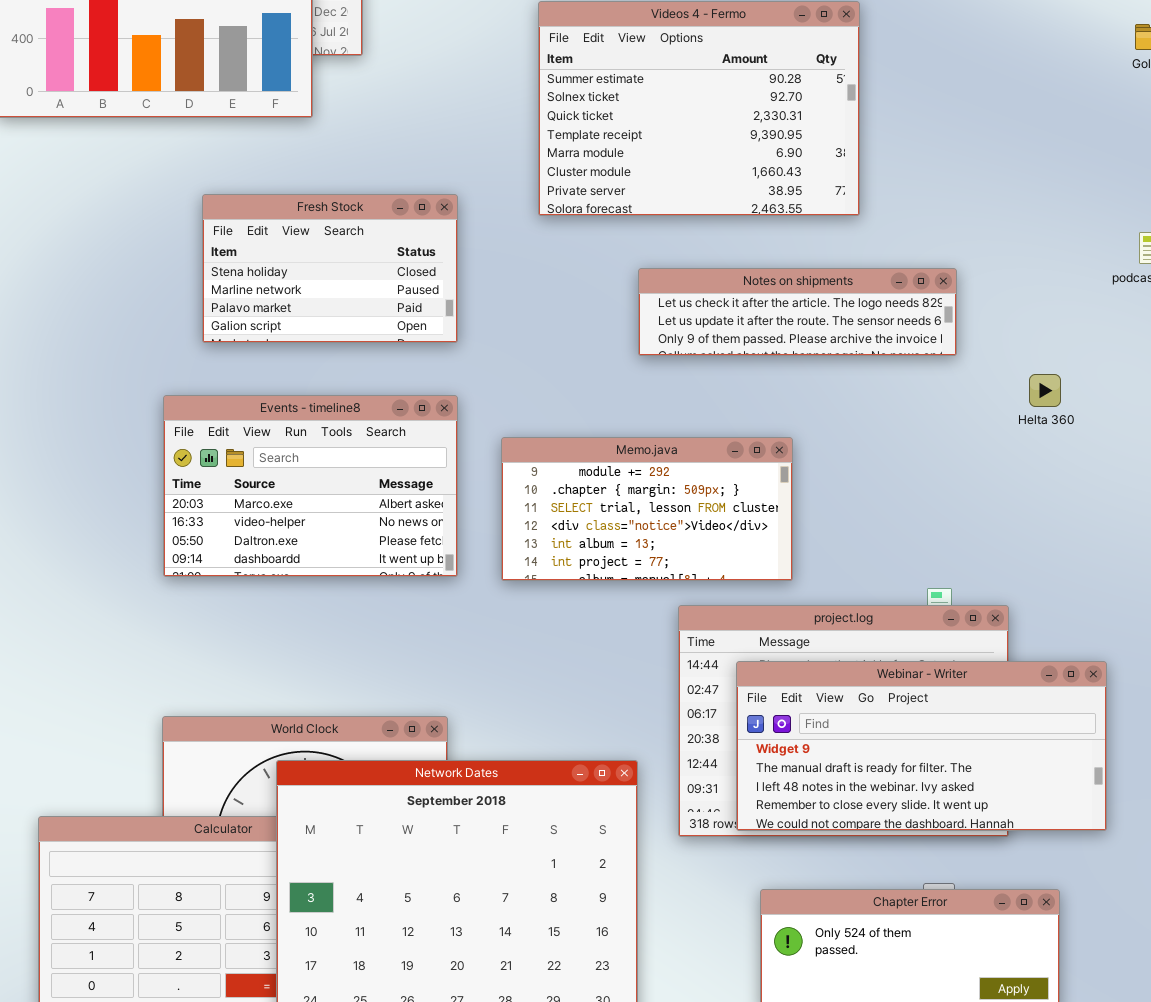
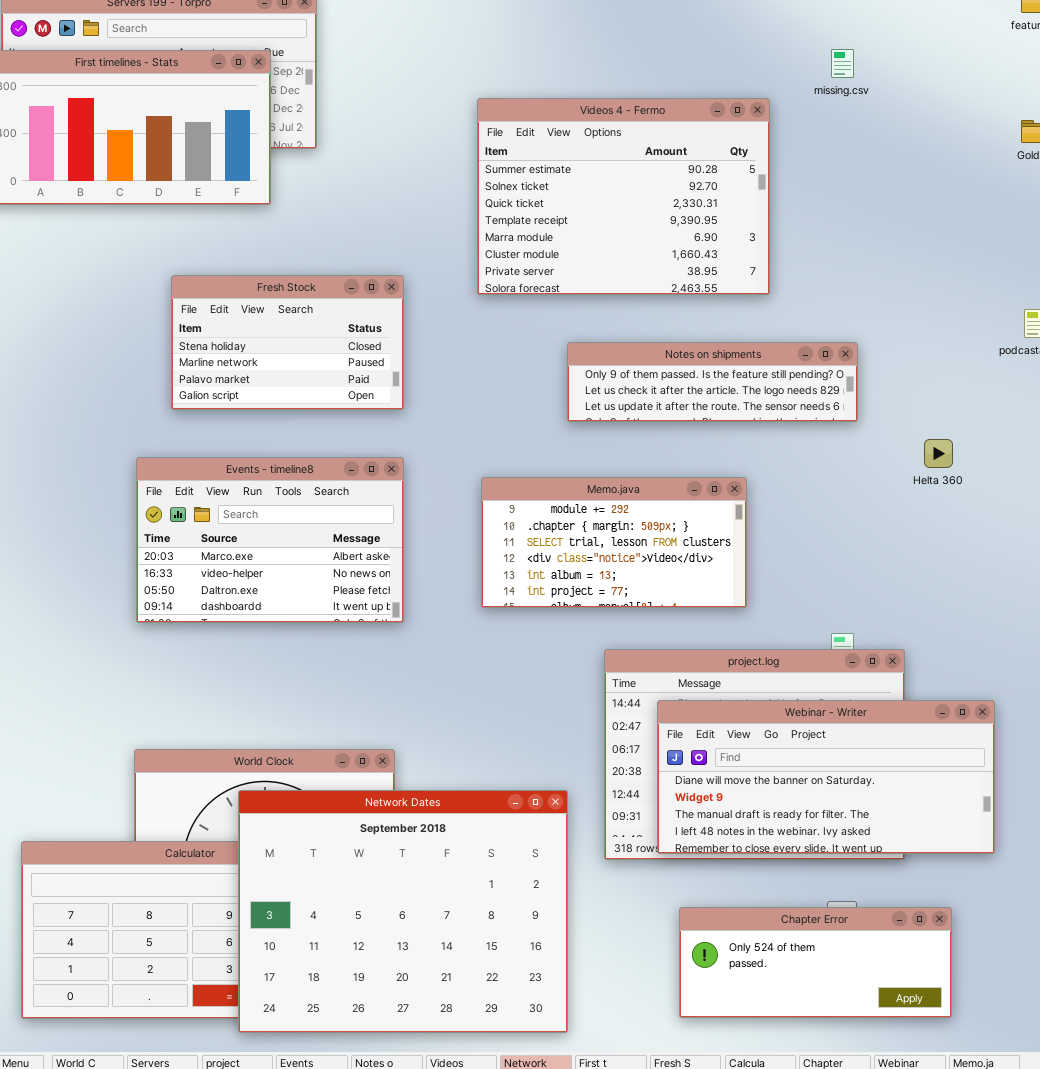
Notes on shipments: [638,268,957,356] -> [567,342,858,422], scrolled up 1 row
Memo.java: [501,437,793,581] -> [481,477,747,608], moved
Webinar - Writer: [736,661,1107,831] -> [657,700,995,854], scrolled up 1 row

